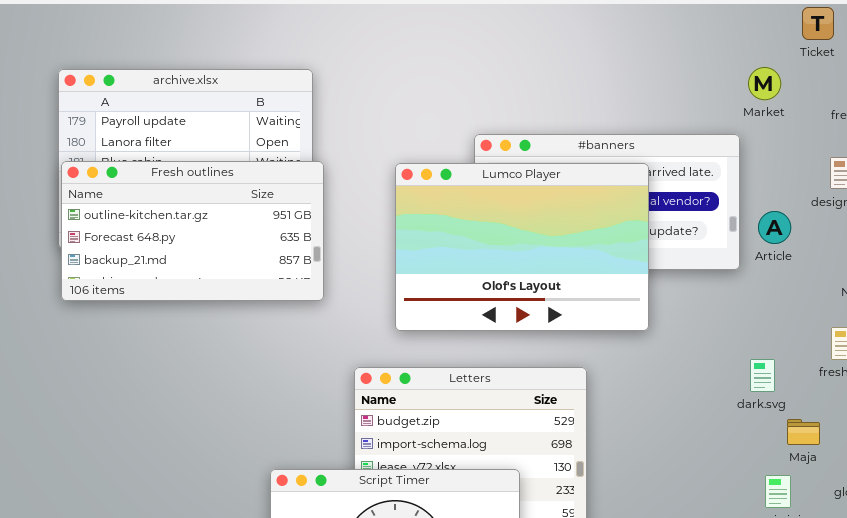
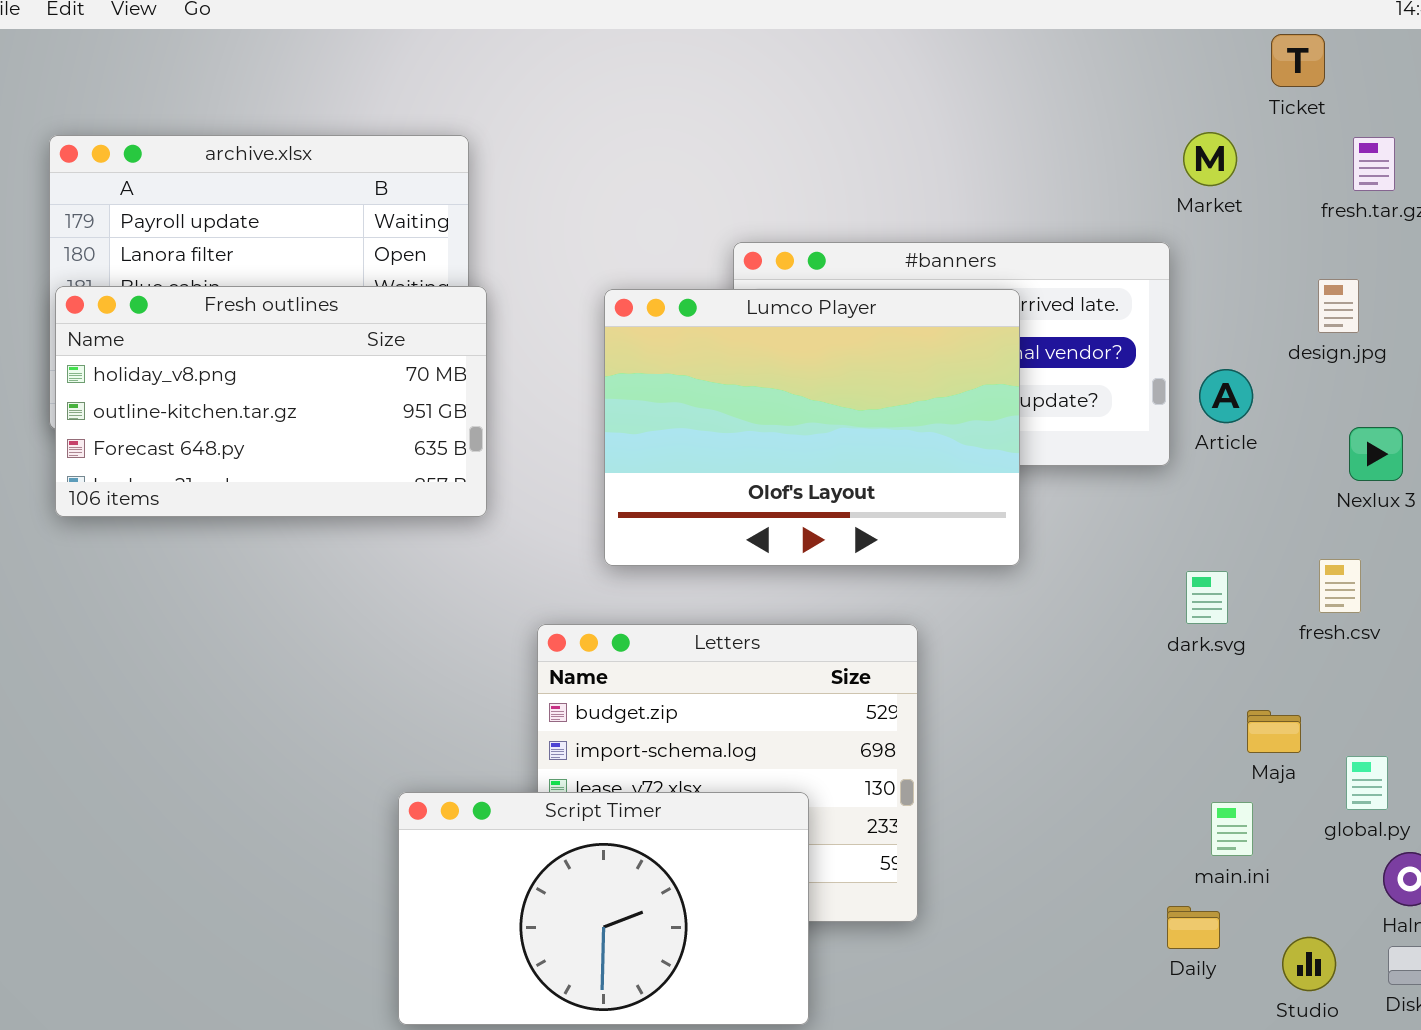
Fresh outlines: [61,161,324,301] -> [55,286,487,517], scrolled up 1 row
dark.svg: [750,359,775,392] -> [1186,571,1228,624], moved

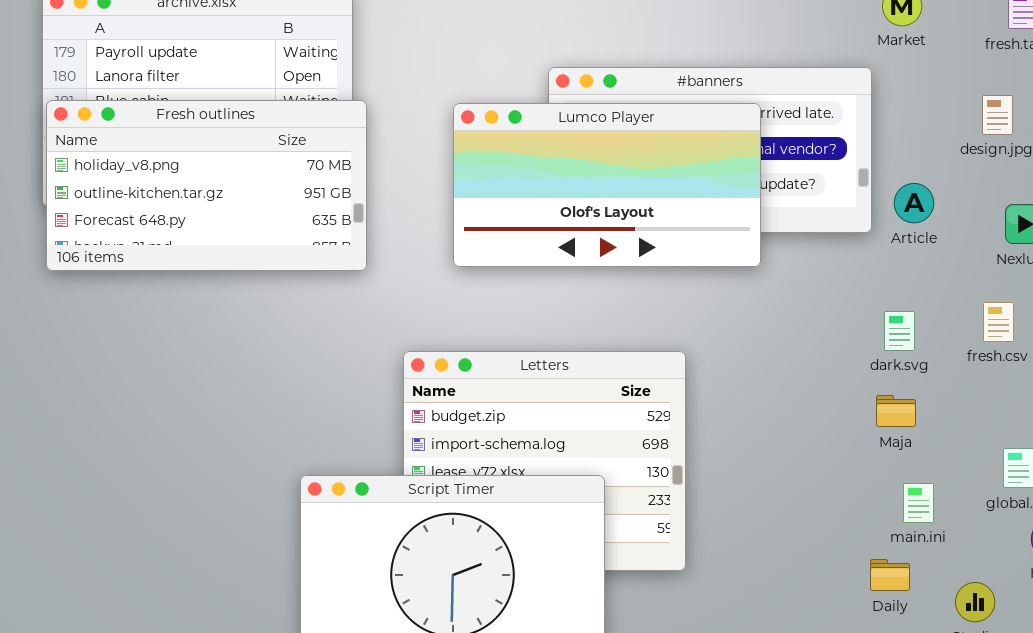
Lumco Player: [604,289,1020,566] -> [453,103,761,267], resized
Article: [1199,369,1253,423] -> [894,183,934,223], moved
Maja: [1247,710,1301,753] -> [876,395,916,427], moved

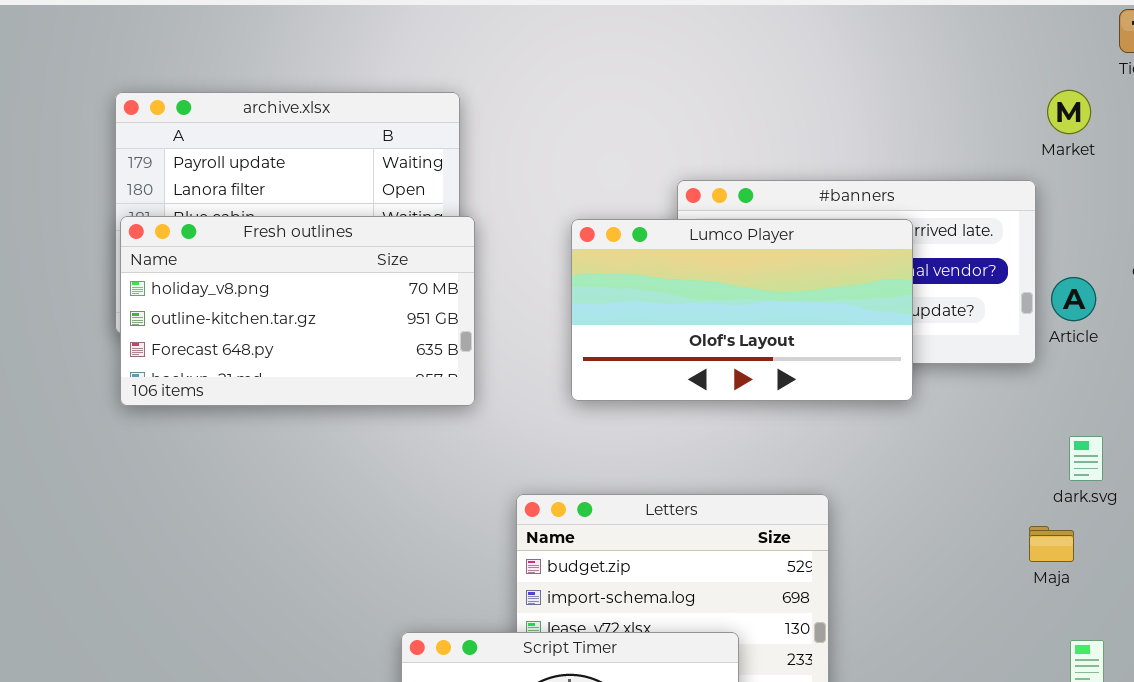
Article: [894,183,934,223] -> [1051,277,1096,321], moved
dark.svg: [884,311,915,351] -> [1069,436,1103,481], moved
Maja: [876,395,916,427] -> [1029,526,1074,562], moved

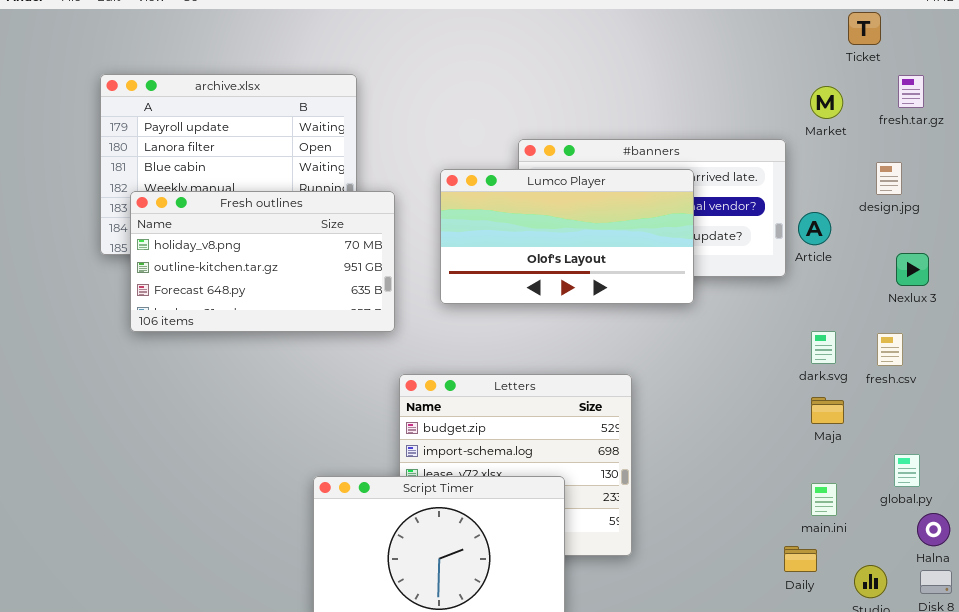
Market: [1047,90,1091,134] -> [810,86,843,119], moved
Fresh outlines: [120,216,475,406] -> [130,191,395,332], moved
Maja: [1029,526,1074,562] -> [811,397,844,424], moved

